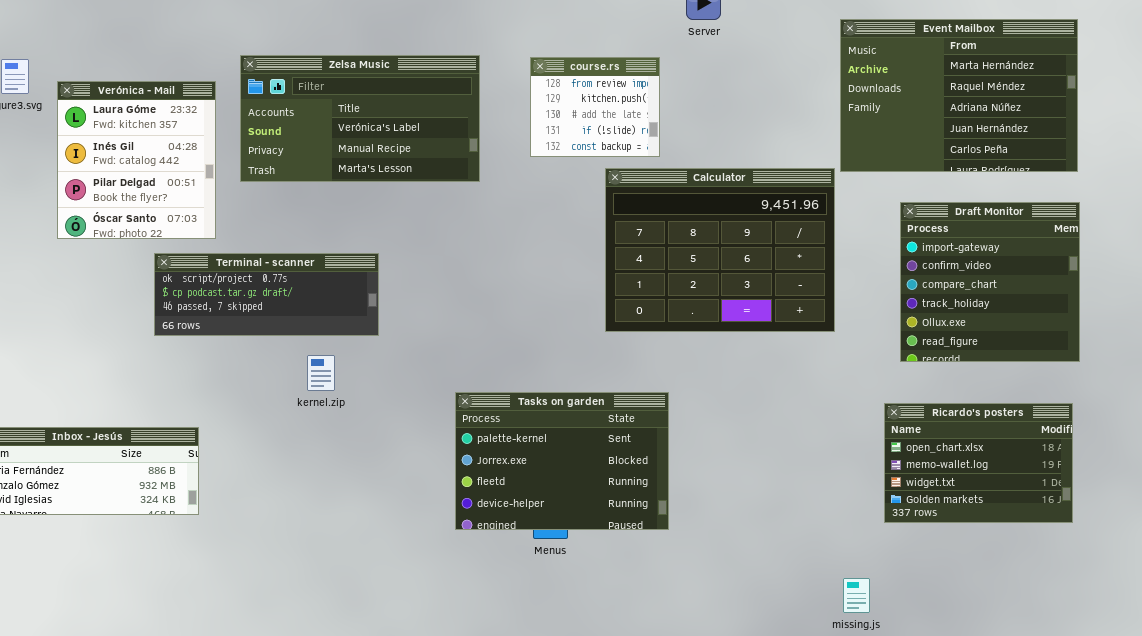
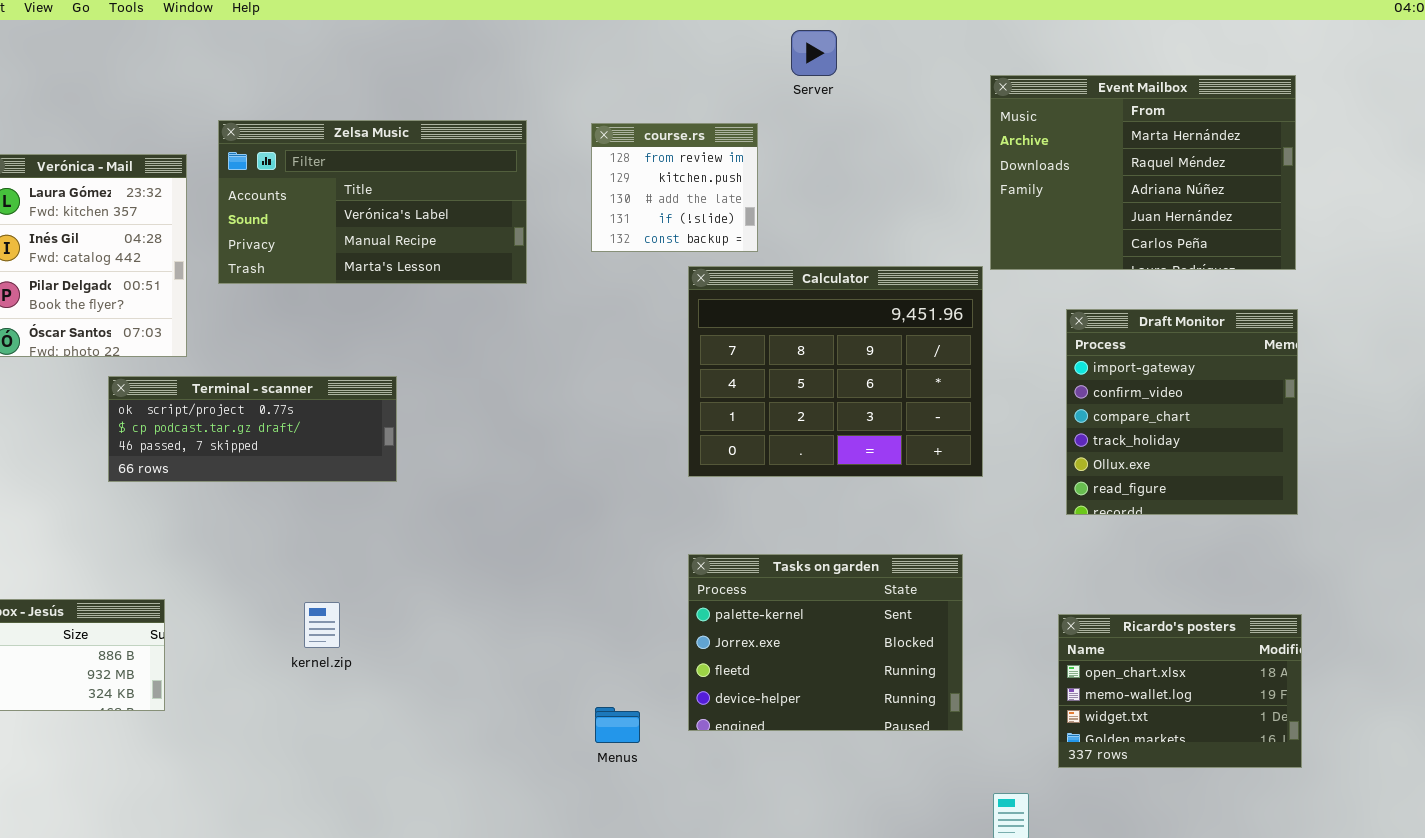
kernel.zip: [307,355,335,391] -> [304,602,340,648], moved
Tasks on garden: [455,392,669,530] -> [688,554,963,731], moved
Ricardo's posters: [884,403,1073,523] -> [1058,614,1302,768], moved

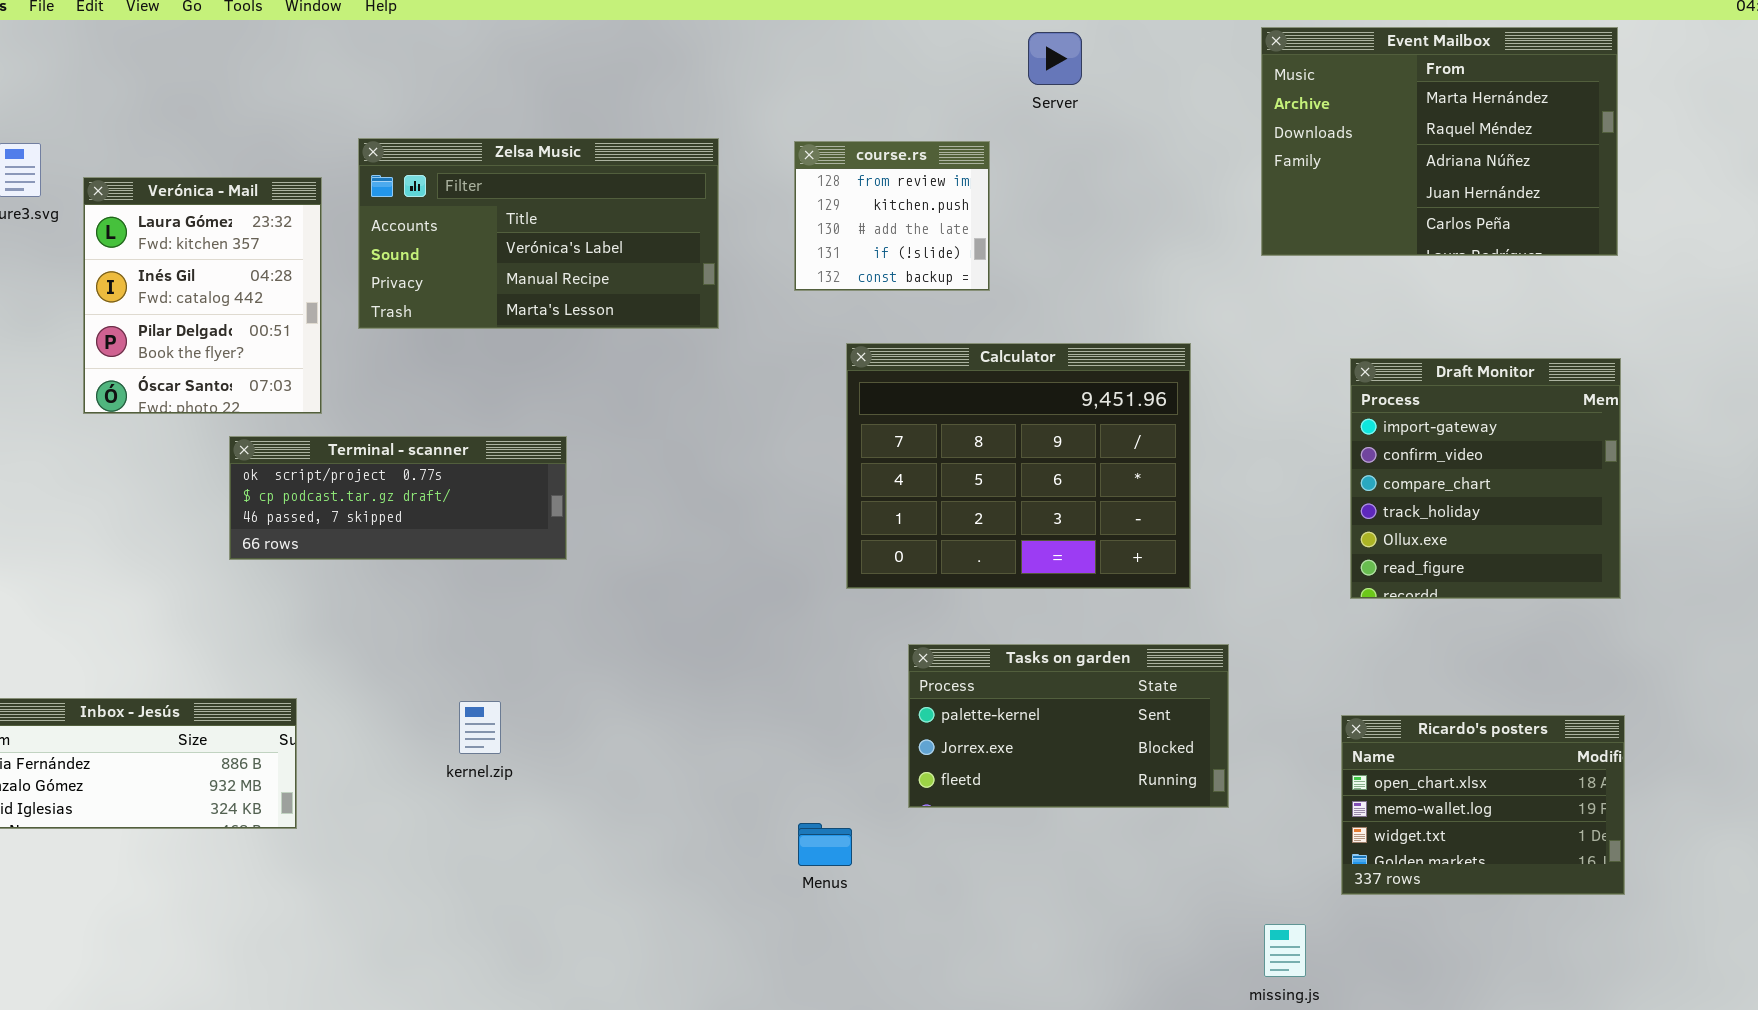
Event Mailbox: [990,75,1296,270] -> [1261,27,1618,256], moved
Calculator: [688,266,983,477] -> [846,343,1191,589], moved
Tasks on garden: [688,554,963,731] -> [908,644,1229,808], resized

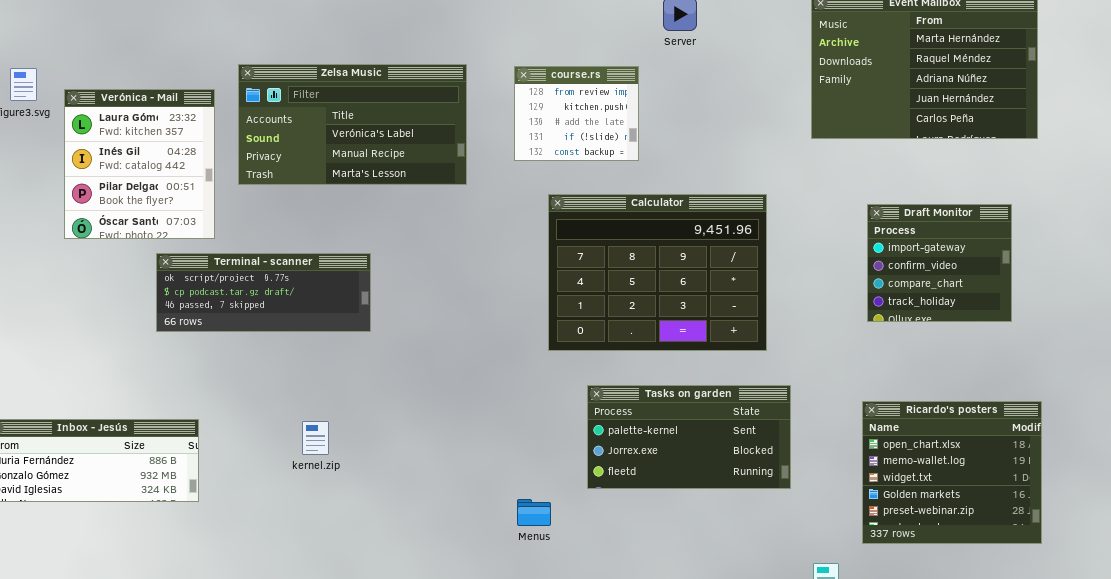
Draft Monitor: [1350,358,1621,599] -> [867,204,1012,322], resized
Ricardo's posters: [1341,715,1625,895] -> [862,401,1042,544], resized

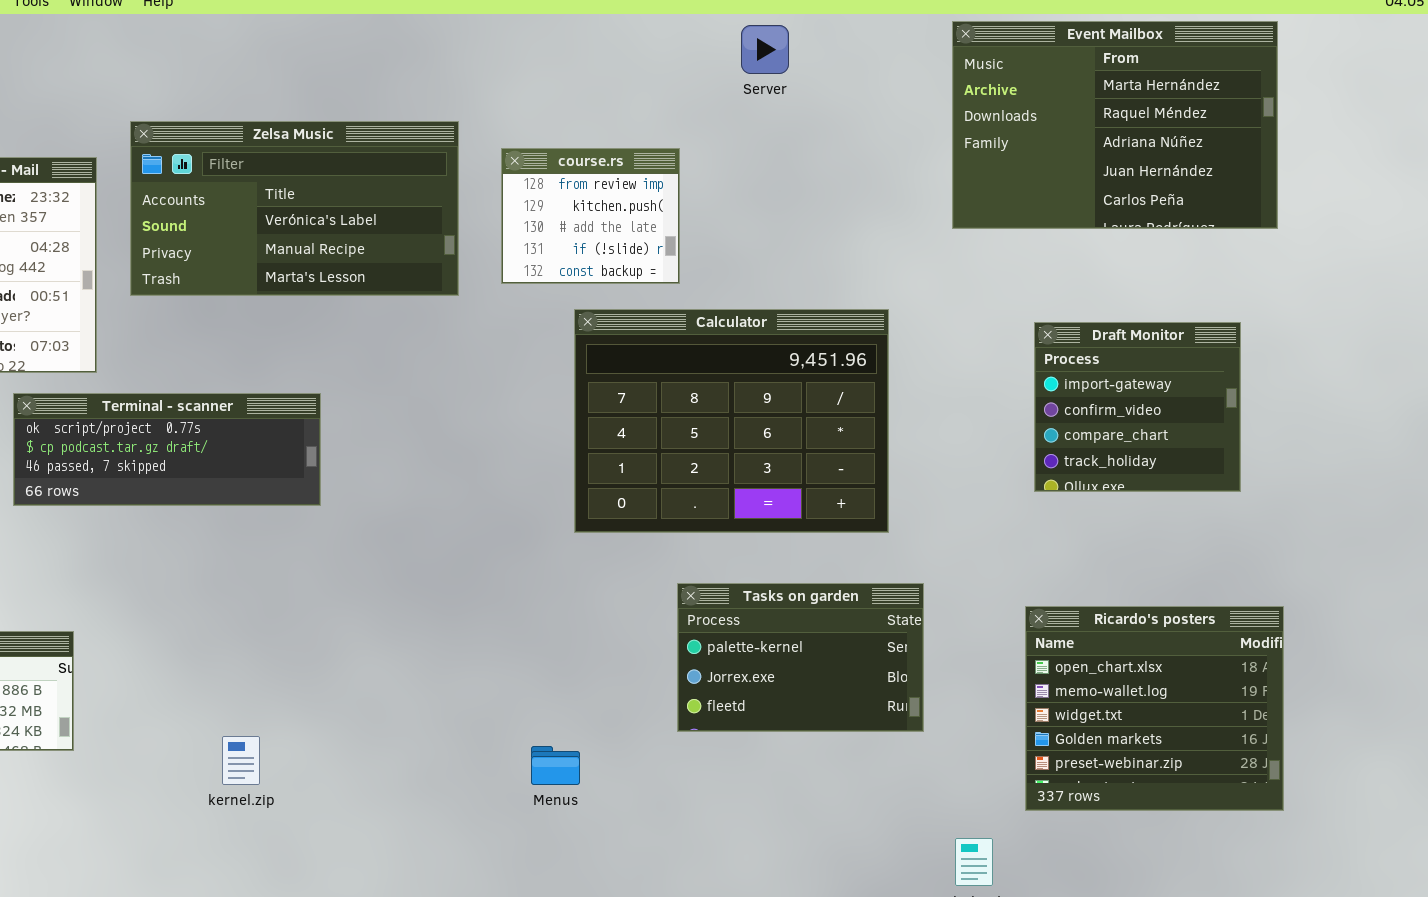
course.rs: [514,66,639,161] -> [501,148,680,284], moved
Tasks on garden: [587,385,791,489] -> [677,583,924,732], resized
kernel.zip: [302,421,329,455] -> [222,736,260,785], moved

